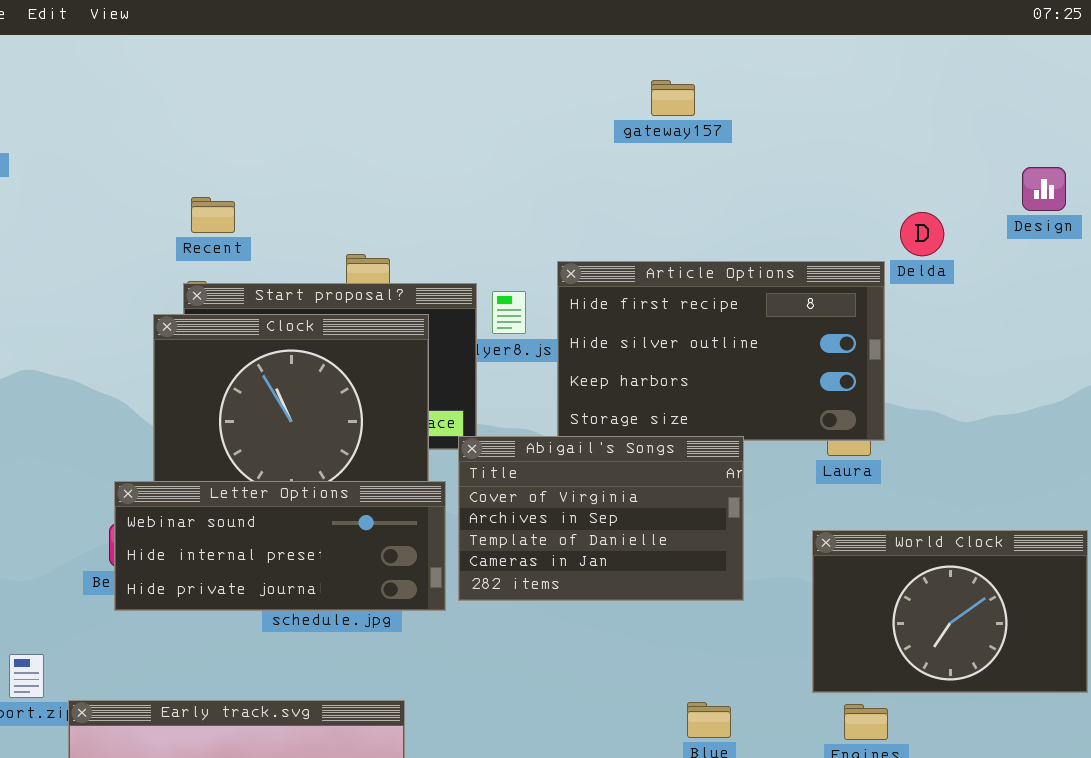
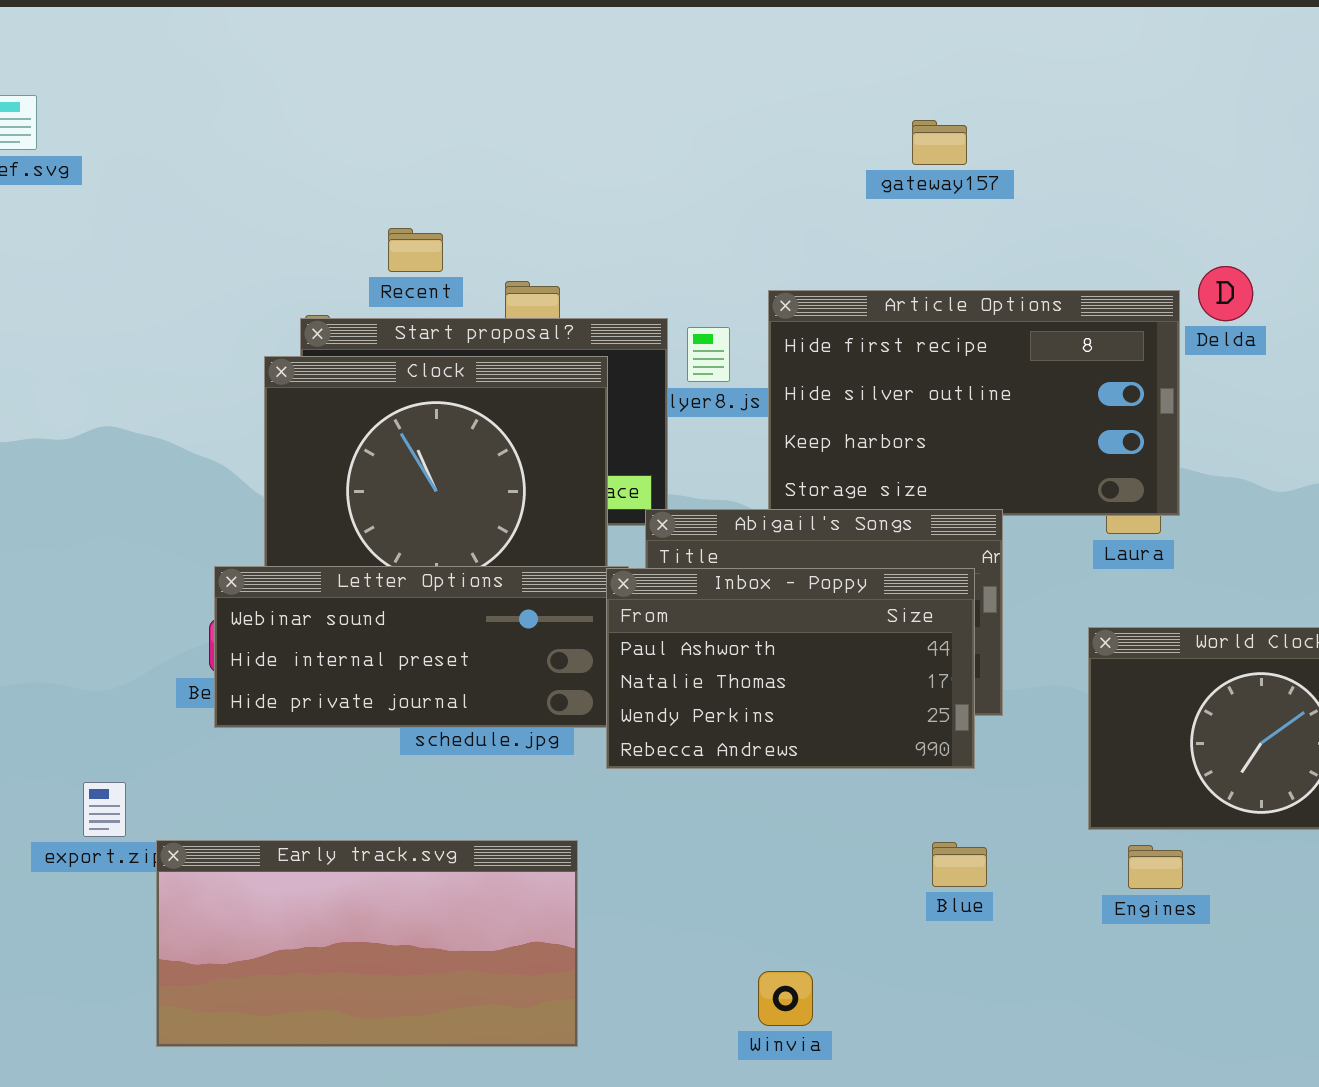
gateway157: [651,80,695,116] -> [912,120,967,165], moved
Recent: [191,197,235,233] -> [388,228,443,272], moved
Delda: [900,212,944,256] -> [1198,266,1253,321], moved
Inbox - Poppy: none -> [606,568,975,769], opened

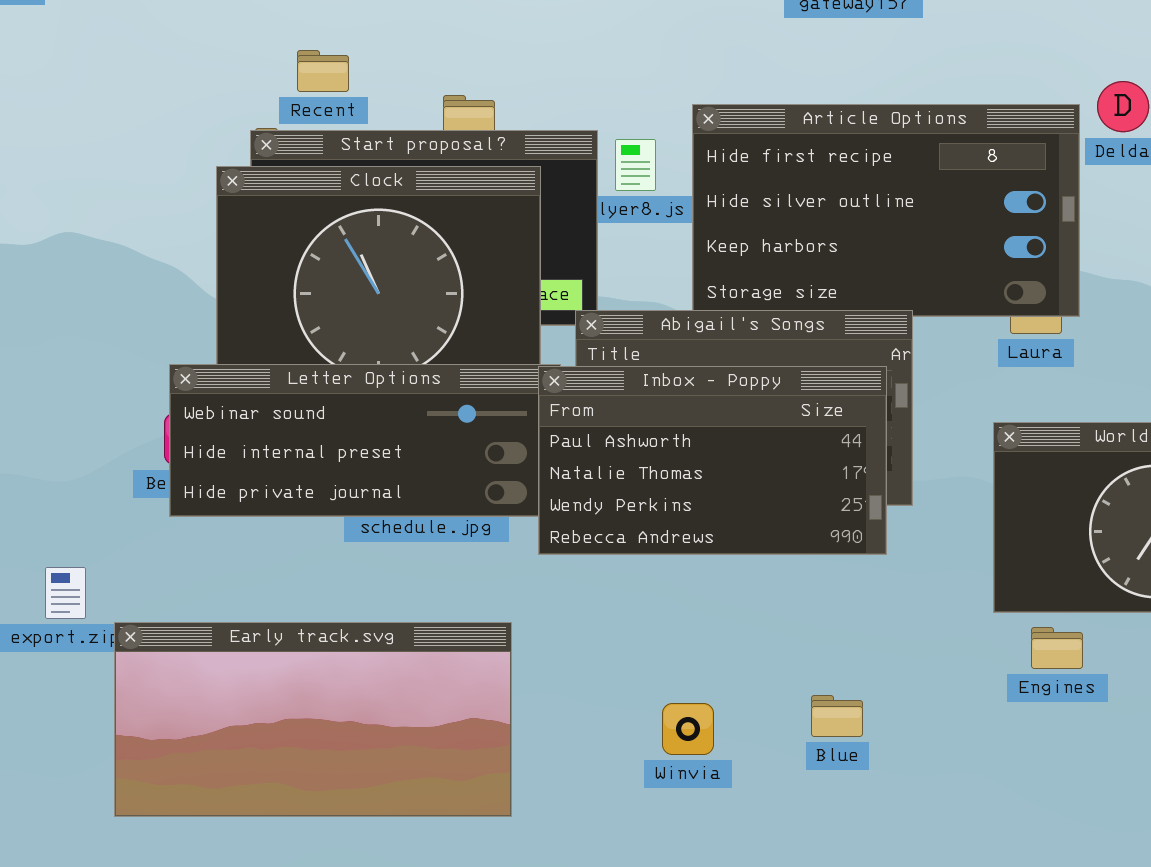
Recent: [388,228,443,272] -> [297,50,349,92], moved
Blue: [932,842,987,887] -> [811,695,863,737], moved
Winvia: [758,971,813,1026] -> [662,703,714,755], moved

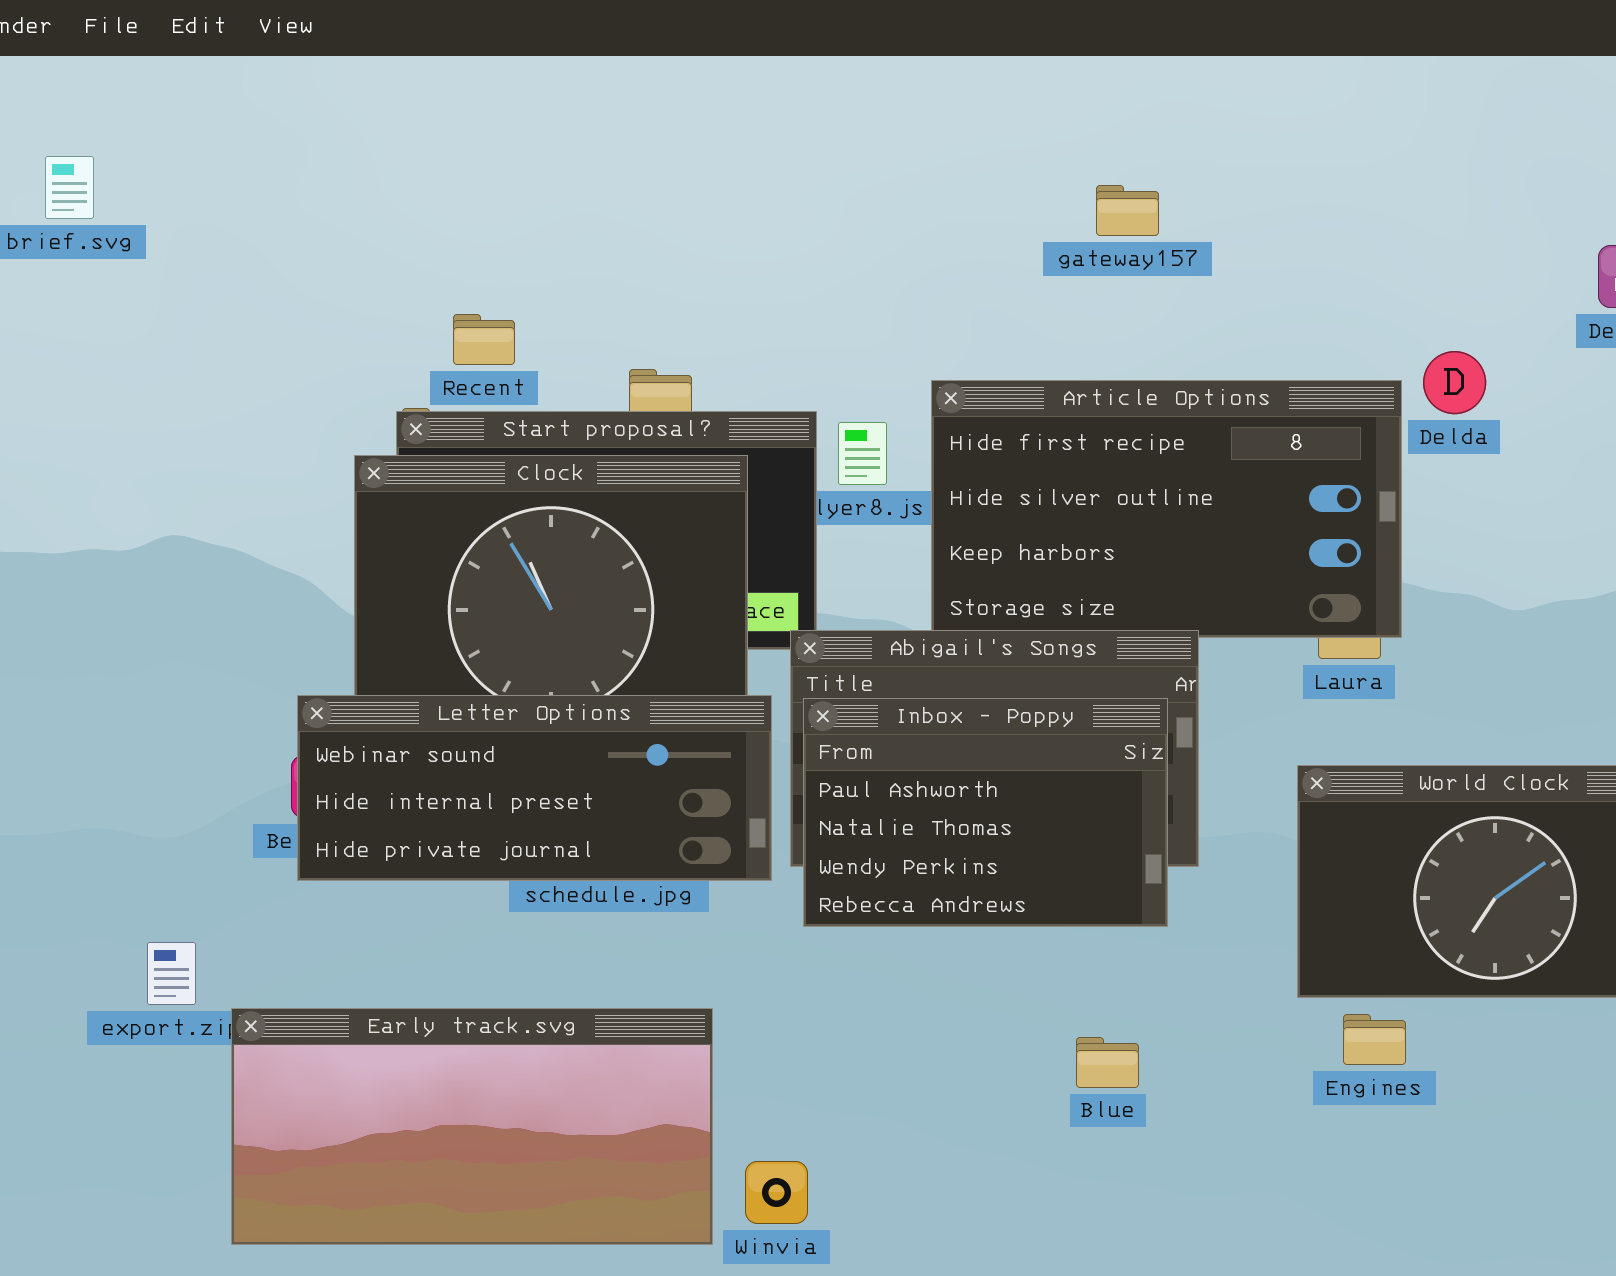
Inbox - Poppy: [538,366,887,555] -> [803,698,1168,927], resized
Blue: [811,695,863,737] -> [1076,1037,1139,1088], moved
Winvia: [662,703,714,755] -> [745,1161,808,1224], moved

